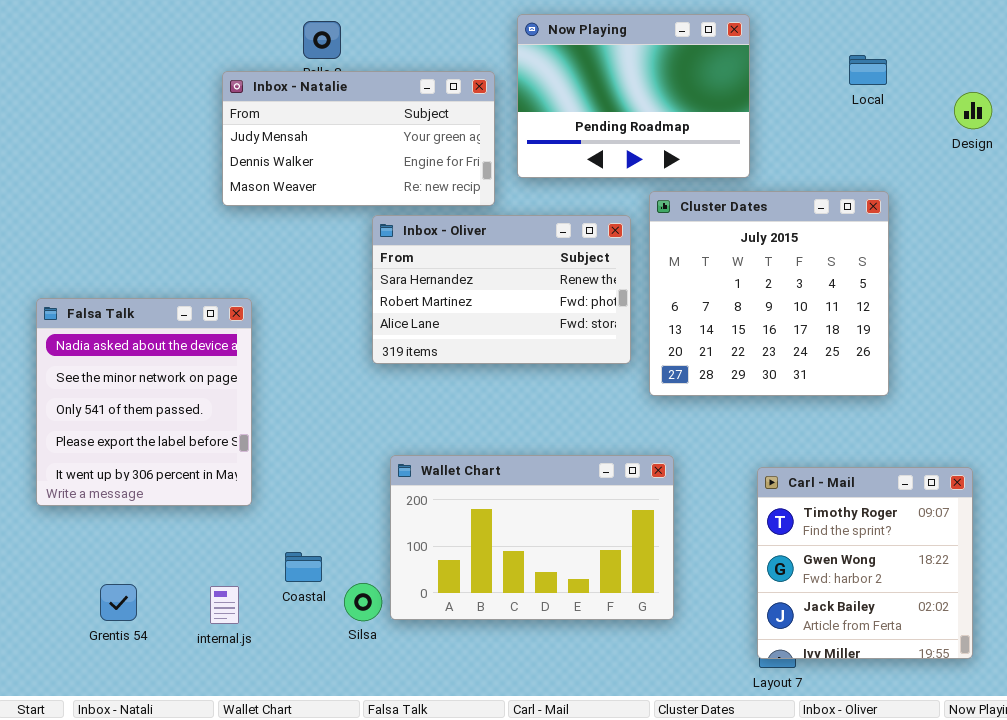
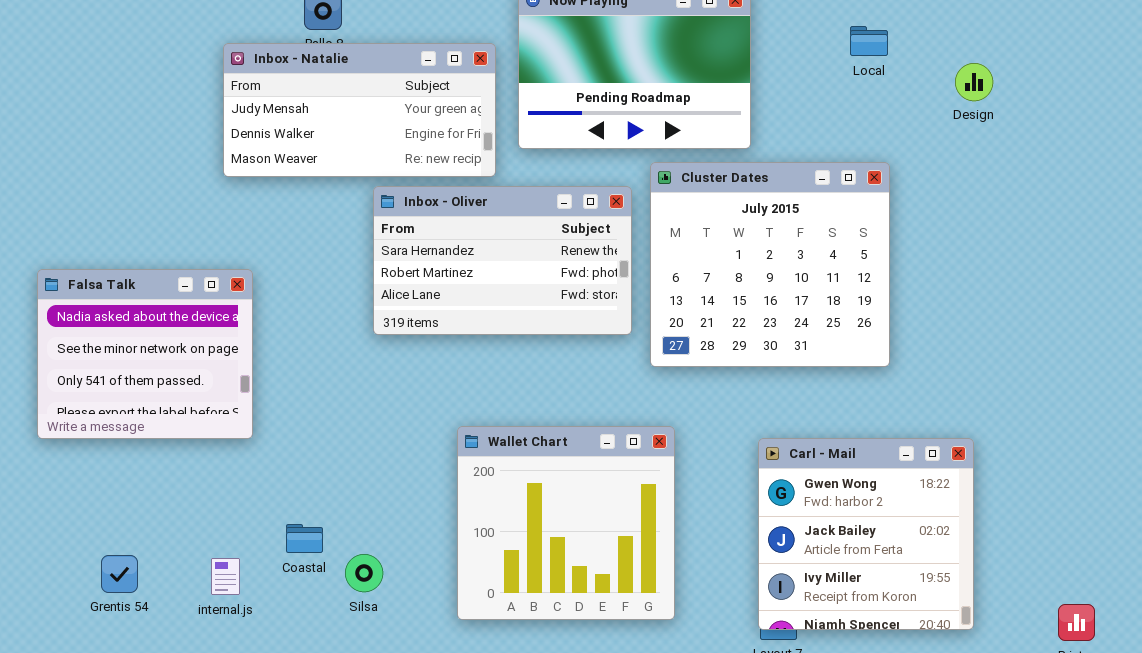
Falsa Talk: [36,298,252,506] -> [37,269,253,439], resized
Wallet Chart: [390,455,674,620] -> [457,426,675,620], resized
Carl - Mail: [757,467,973,659] -> [758,438,974,630], scrolled down 1 row

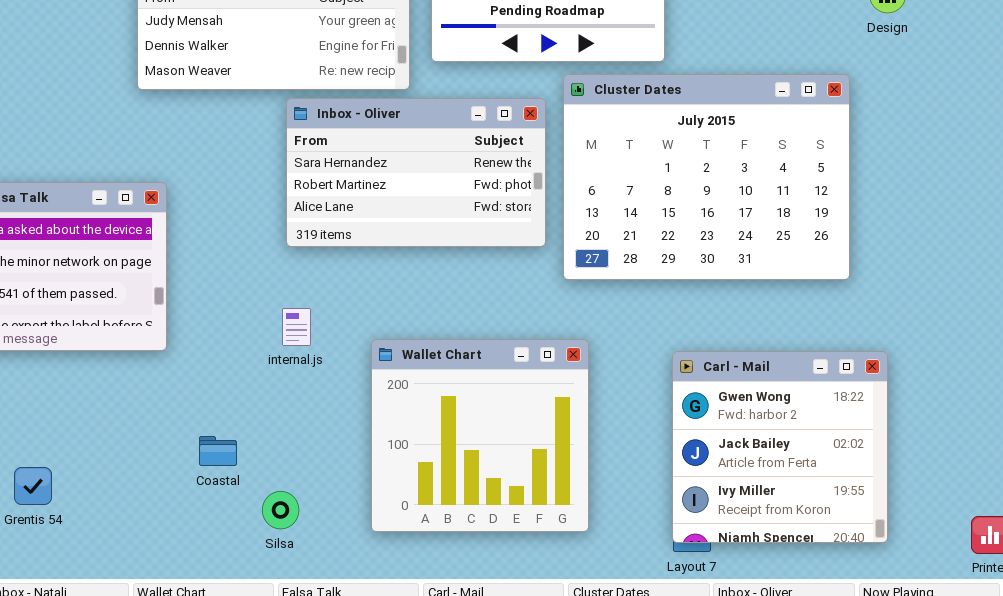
Cluster Dates: [650,162,890,367] -> [563,74,850,280], resized
Silsa: [345,554,383,592] -> [262,491,299,529], moved
internal.js: [211,558,240,595] -> [282,308,311,346], moved

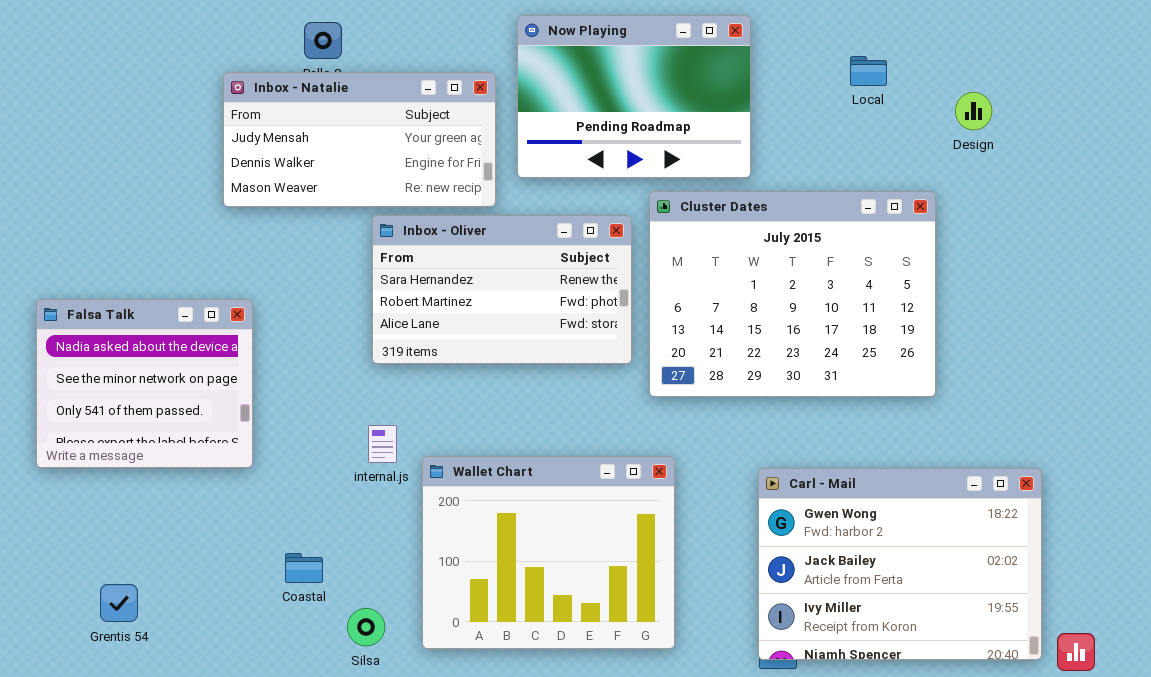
Wallet Chart: [371,339,589,532] -> [422,456,675,649], resized
Carl - Mail: [672,351,888,543] -> [758,468,1042,660], resized

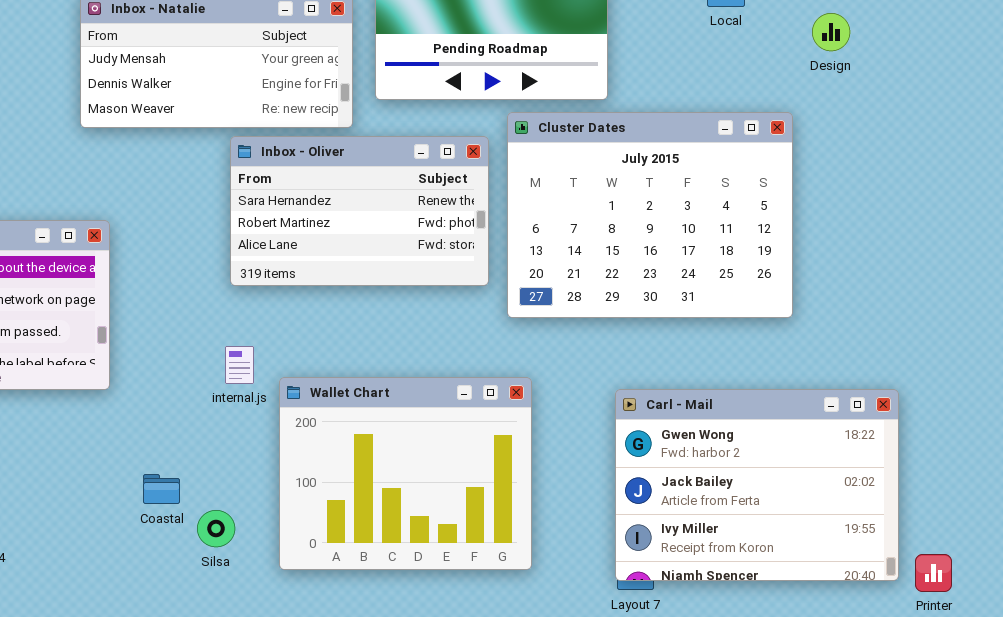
Silsa: [347,608,385,646] -> [197,510,235,547], moved

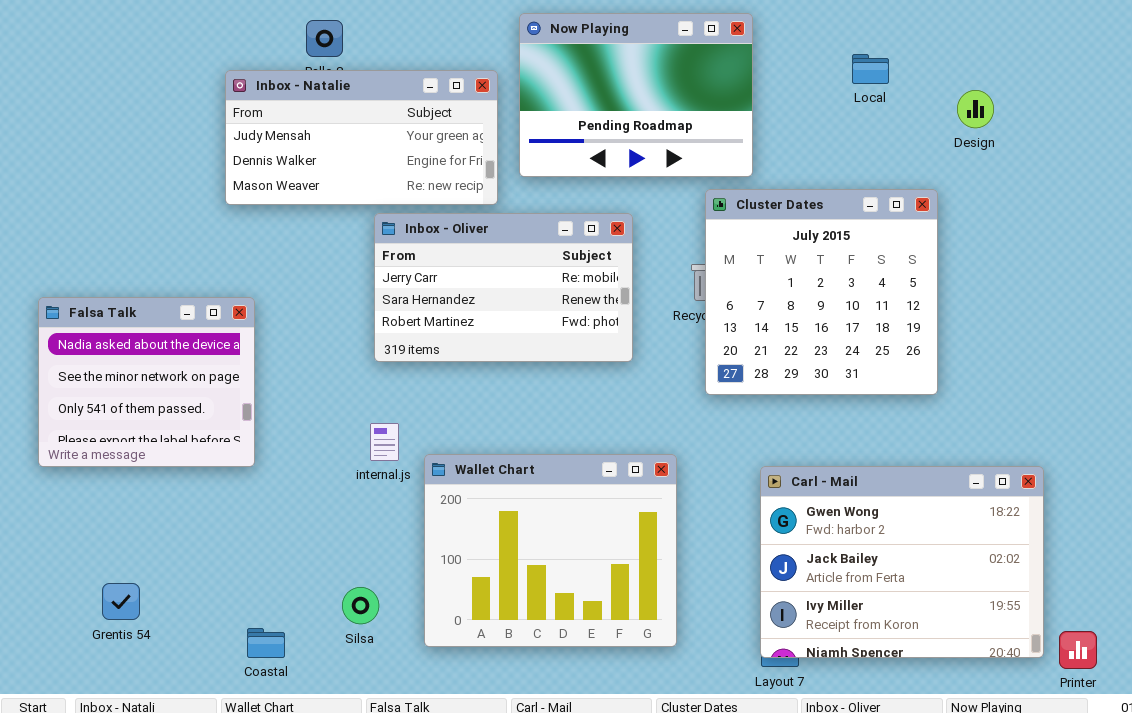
Cluster Dates: [507,112,793,318] -> [705,189,938,395], resized
Inbox - Oliver: [230,136,489,286] -> [374,213,633,362], scrolled up 1 row
Coastal: [143,474,180,504] -> [247,628,285,658], moved

